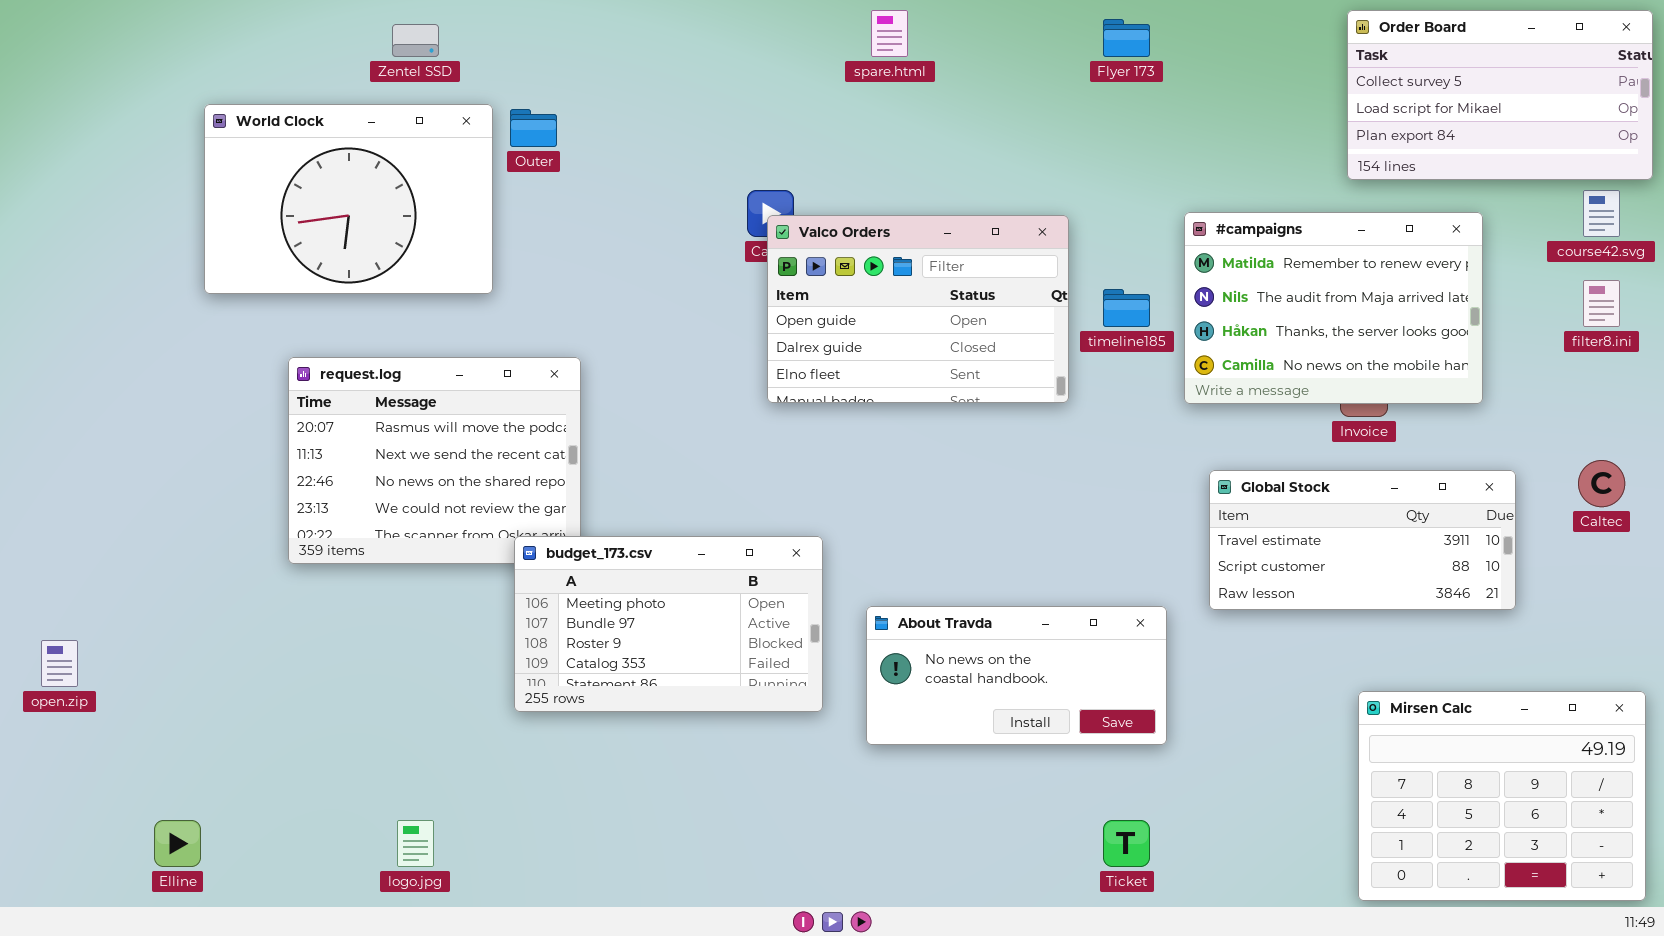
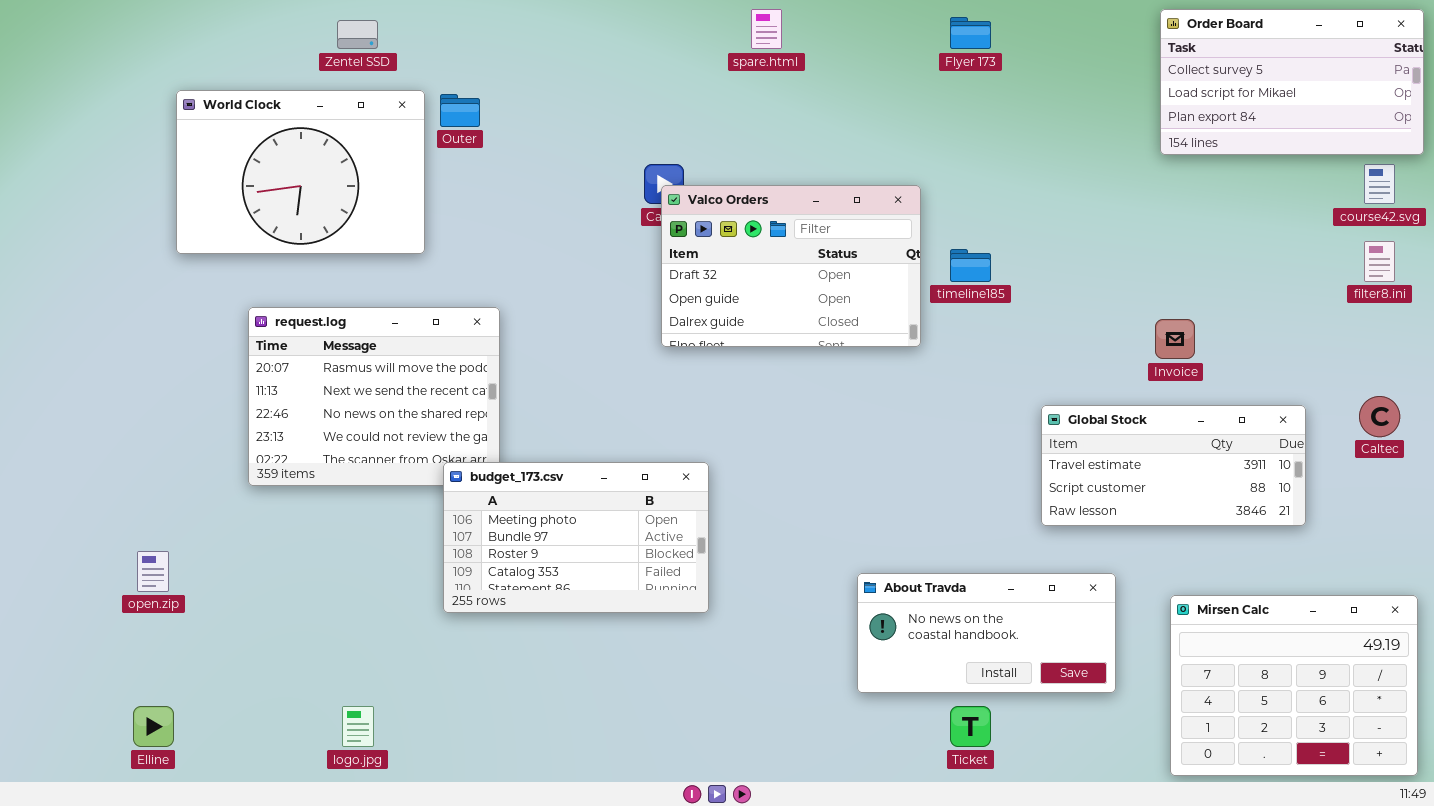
#campaigns: [1184,212,1483,404] -> none, closed
Valco Orders: [767,215,1069,403] -> [661,185,921,347], scrolled up 1 row
About Travda: [866,606,1167,745] -> [857,573,1116,693], moved
open.zip: [41,640,78,687] -> [137,551,169,592], moved

